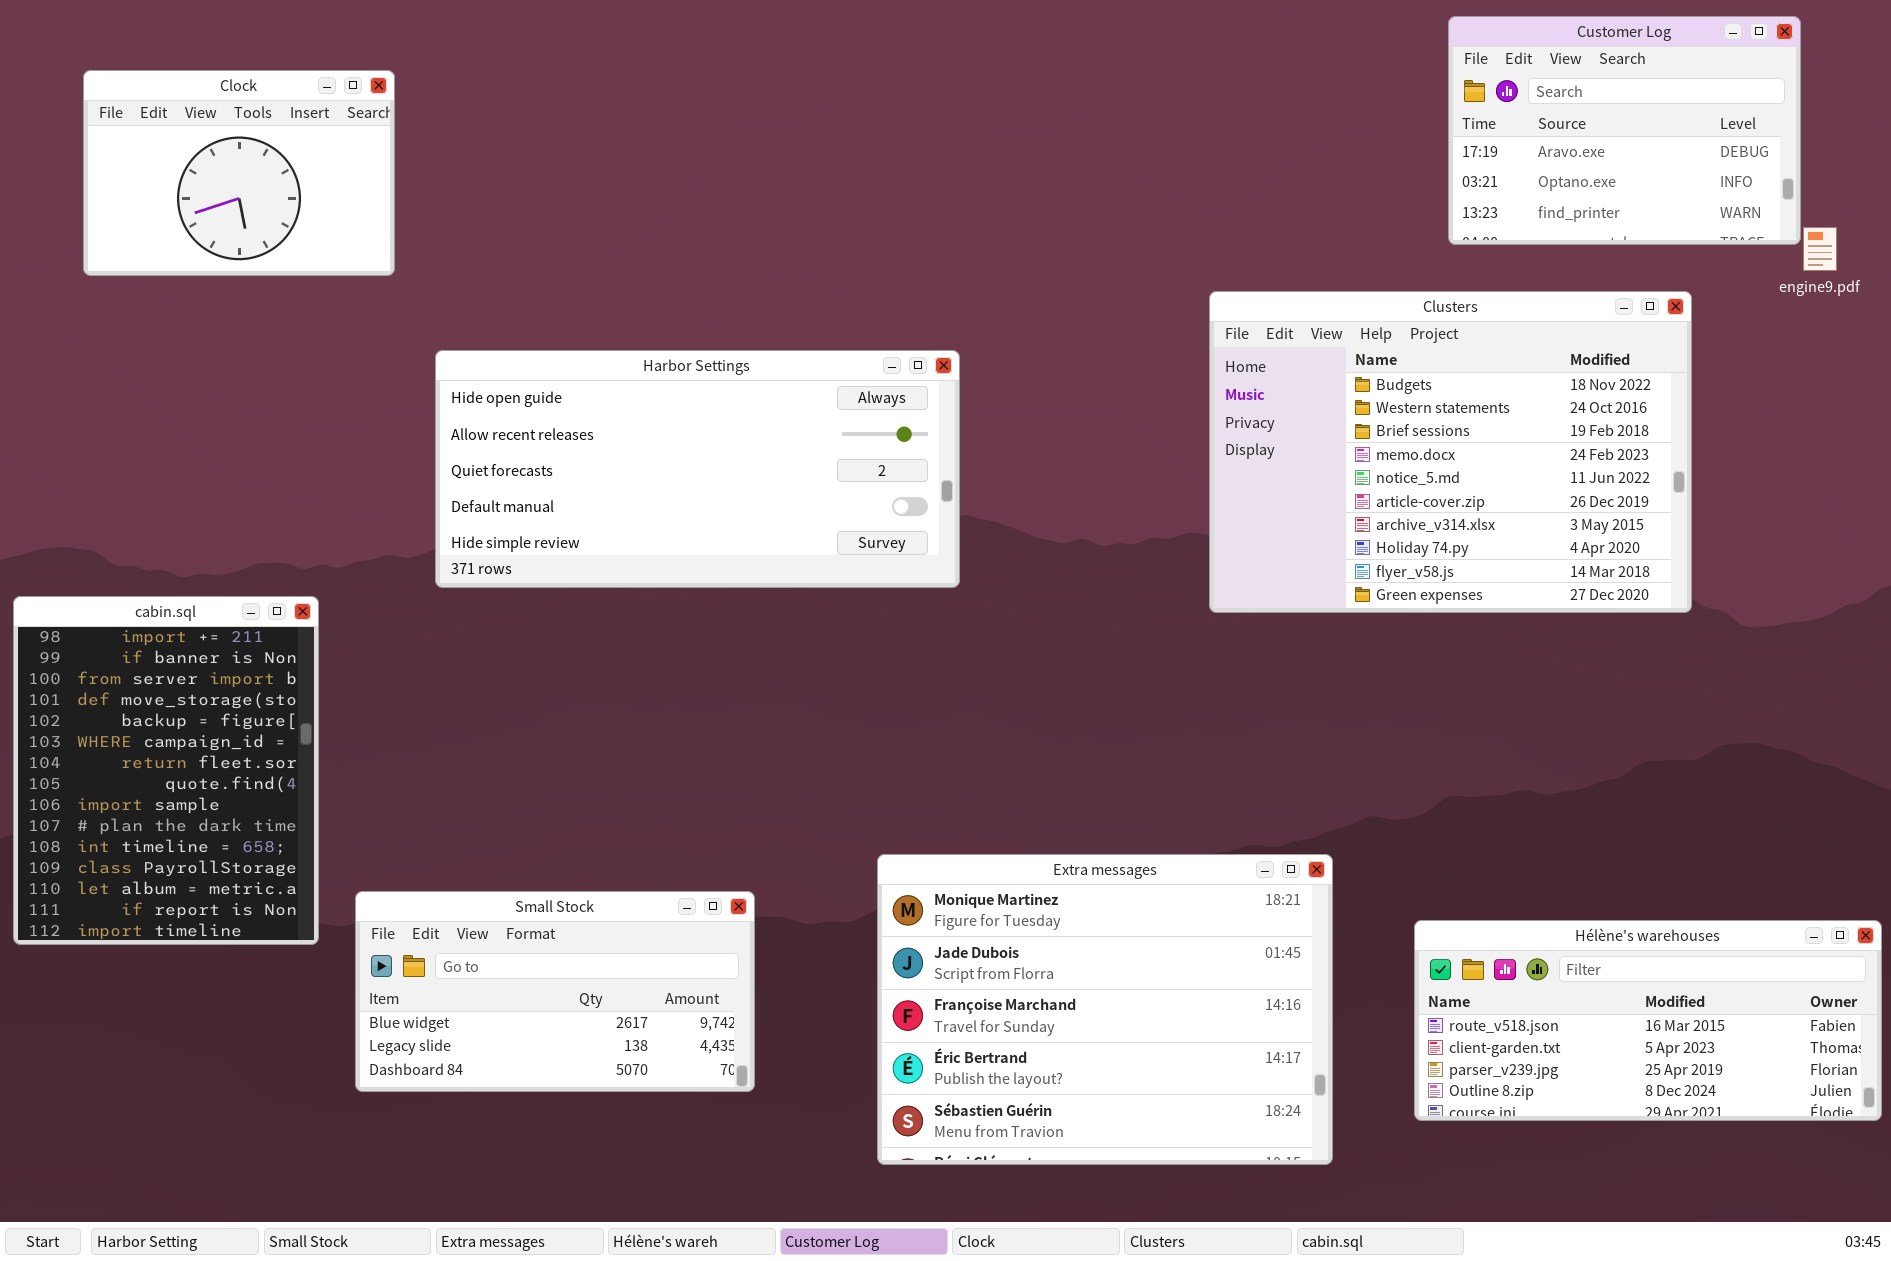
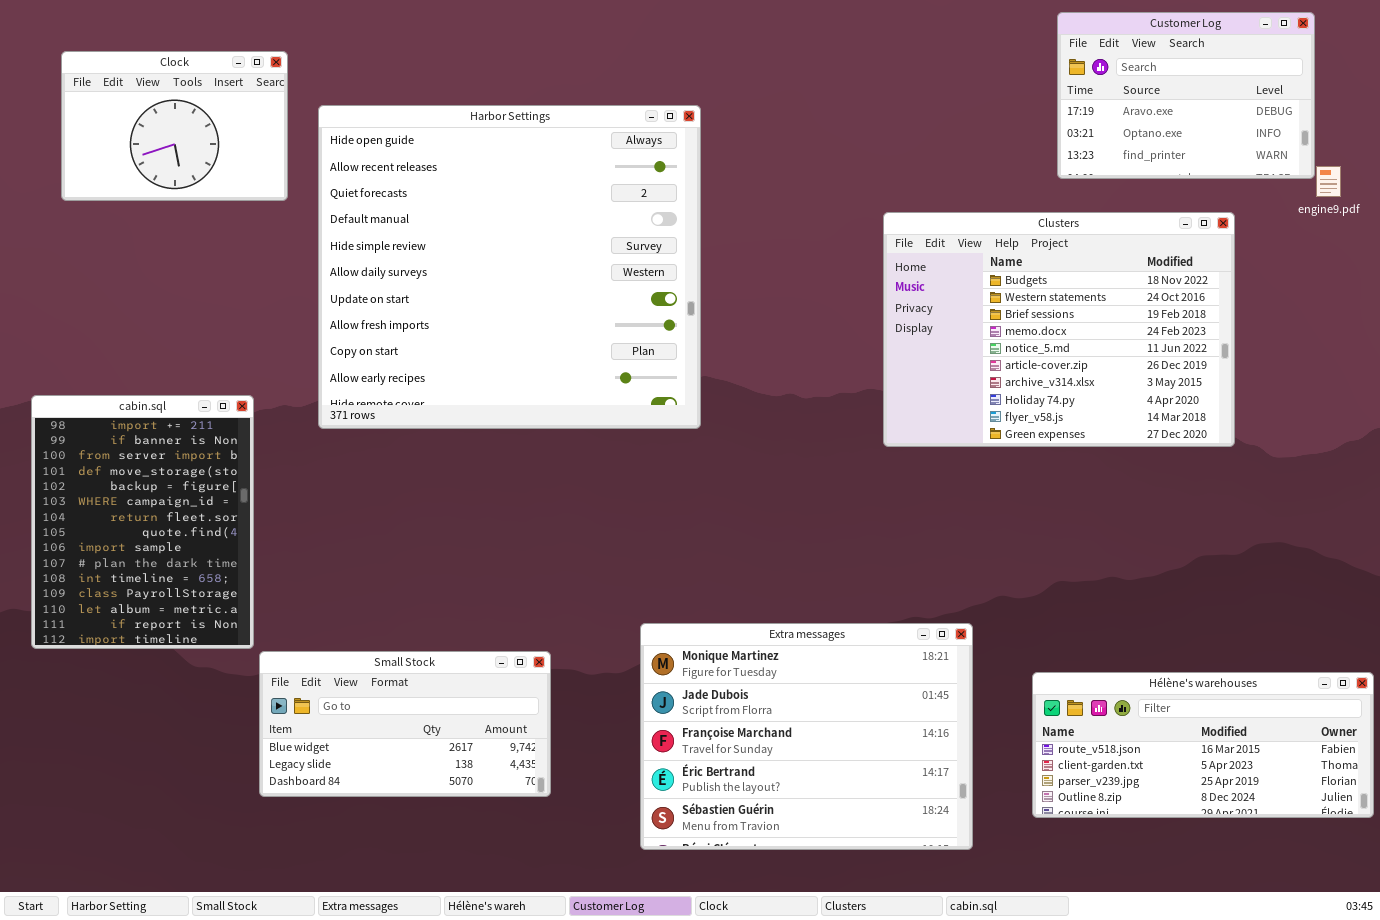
Harbor Settings: [435,350,960,588] -> [318,105,701,429], resized
cabin.sql: [13,596,319,945] -> [31,395,254,649], moved

